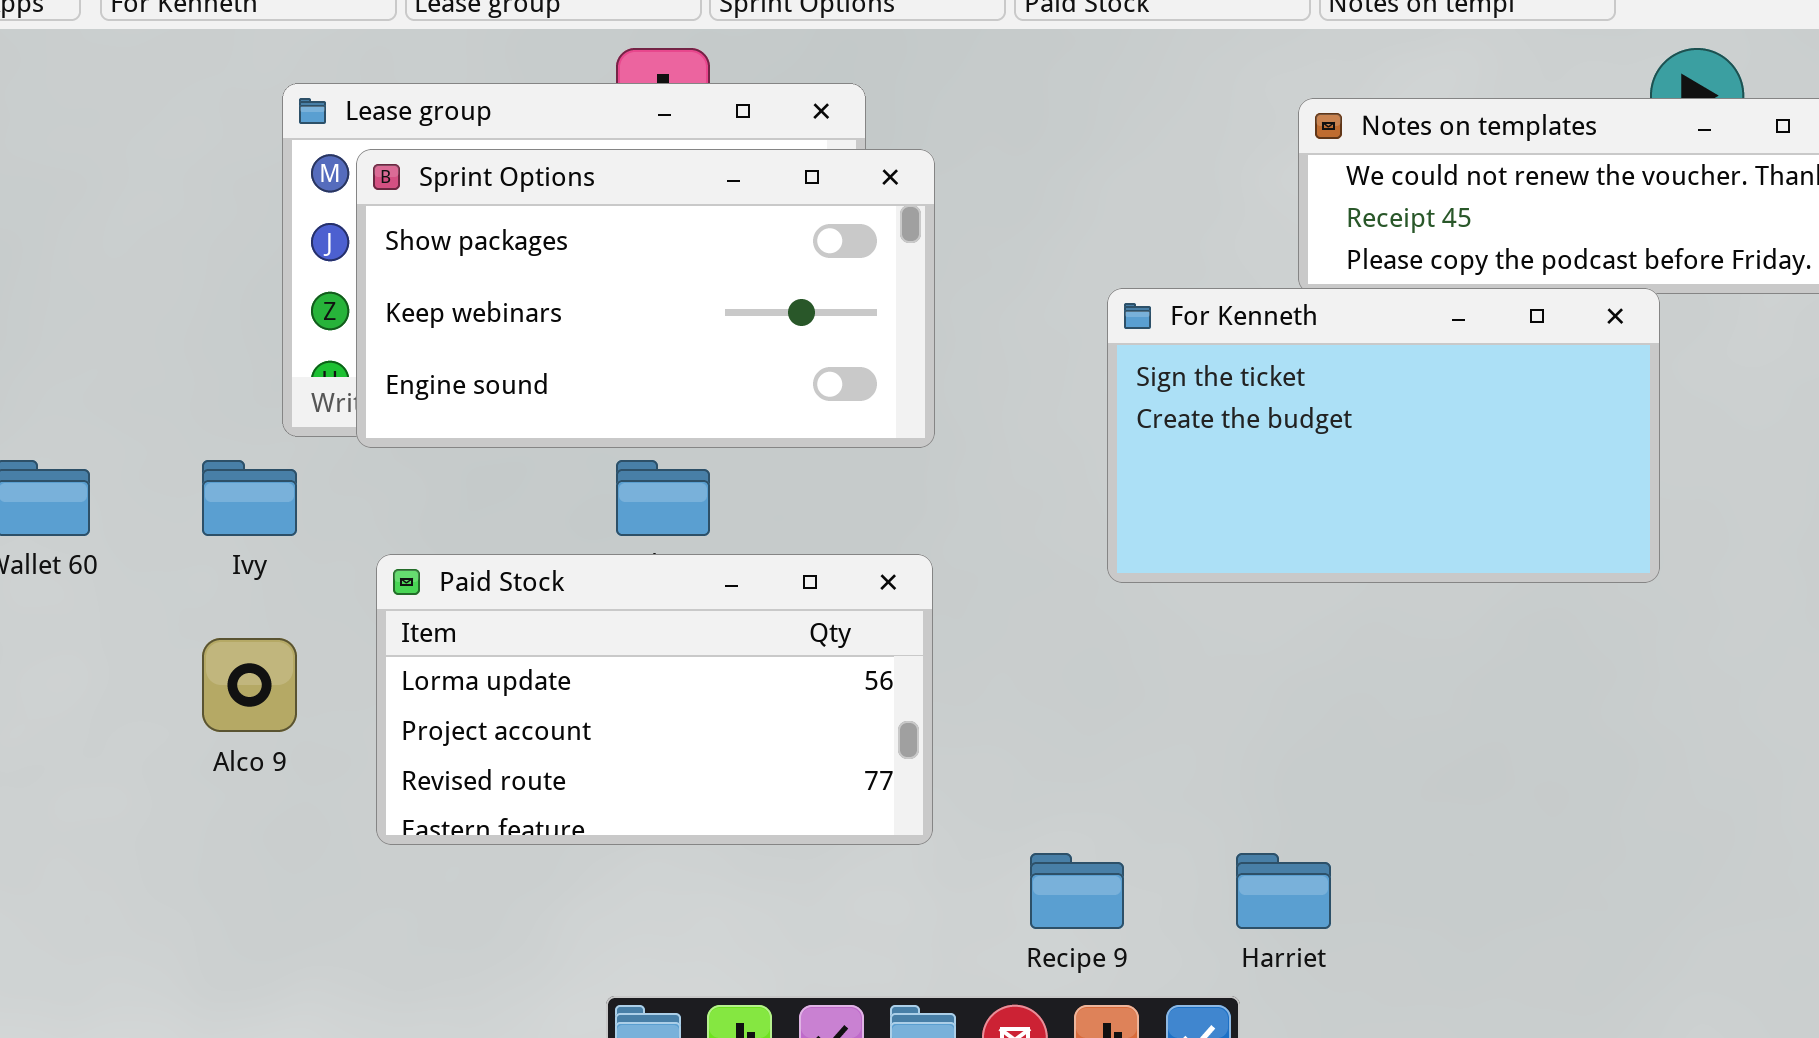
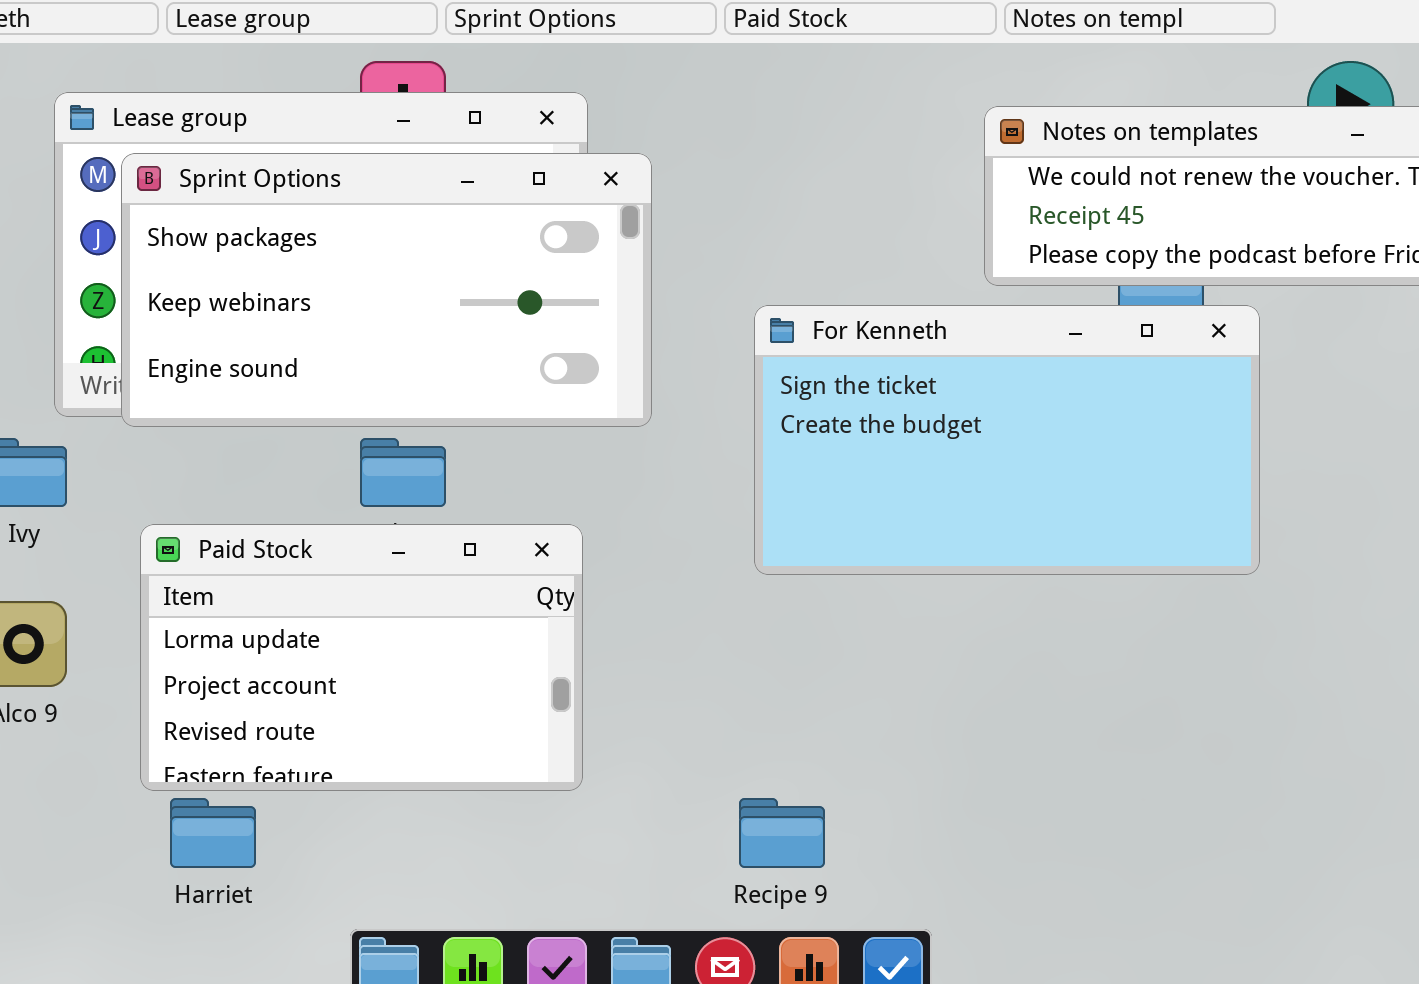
For Kenneth: [1107,288,1660,583] -> [754,305,1260,575], moved
Paid Stock: [376,554,933,845] -> [140,524,583,791], resized
Harriet: [1236,853,1331,929] -> [170,798,256,868], moved

